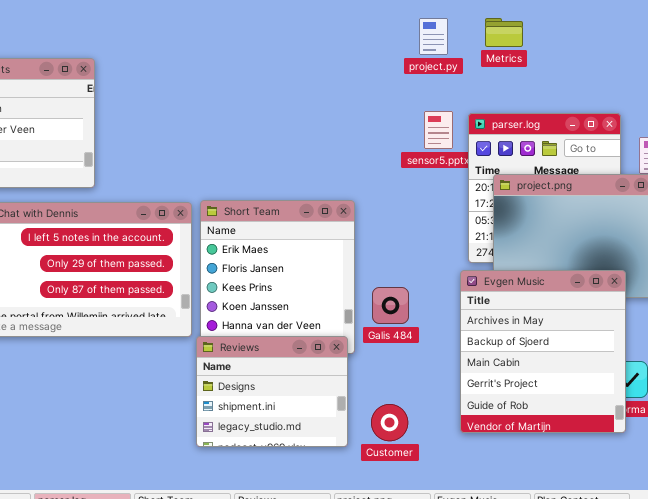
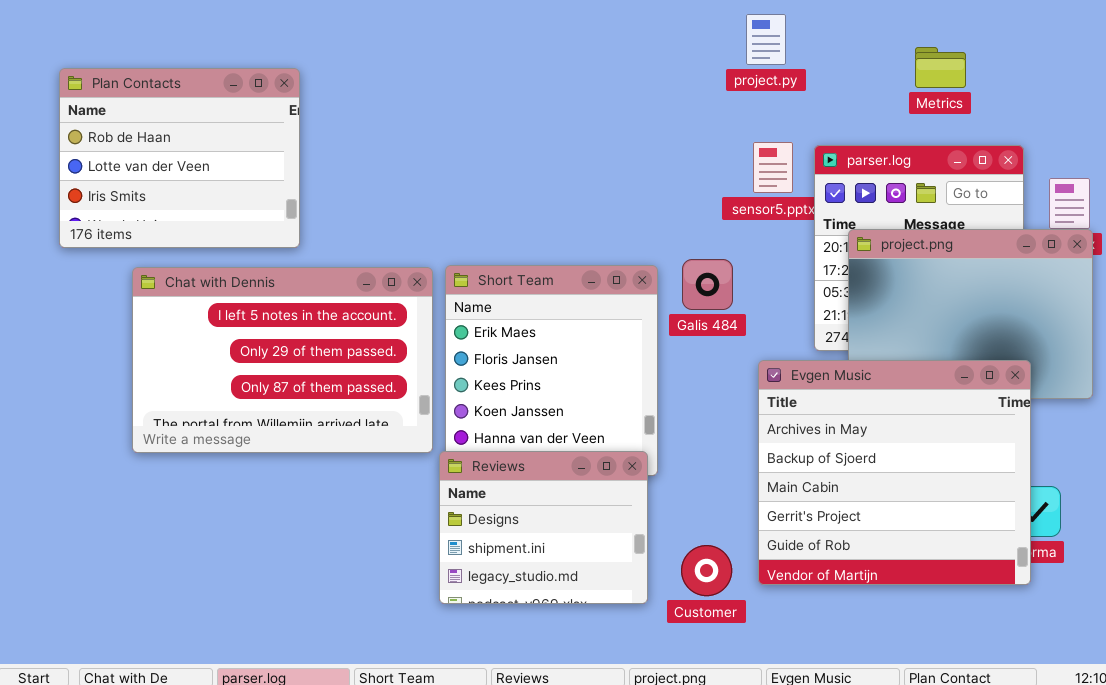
Metrics: [485,18,523,47] -> [915,47,966,88], moved
Evgen Music: [460,270,626,433] -> [758,360,1031,585], resized
Galis 484: [372,287,409,324] -> [682,259,733,310], moved

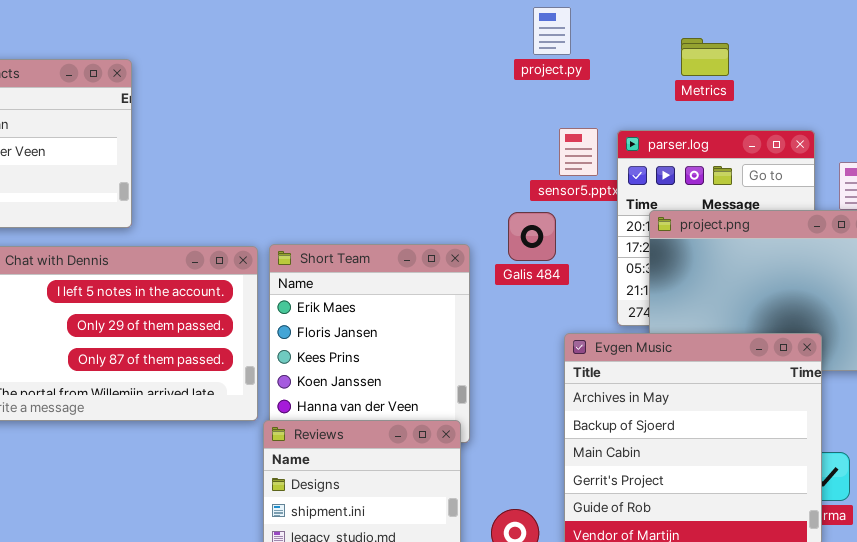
project.py: [746,14,786,65] -> [533,7,571,55], moved
Metrics: [915,47,966,88] -> [681,38,729,76], moved
Galis 484: [682,259,733,310] -> [508,212,556,261], moved

